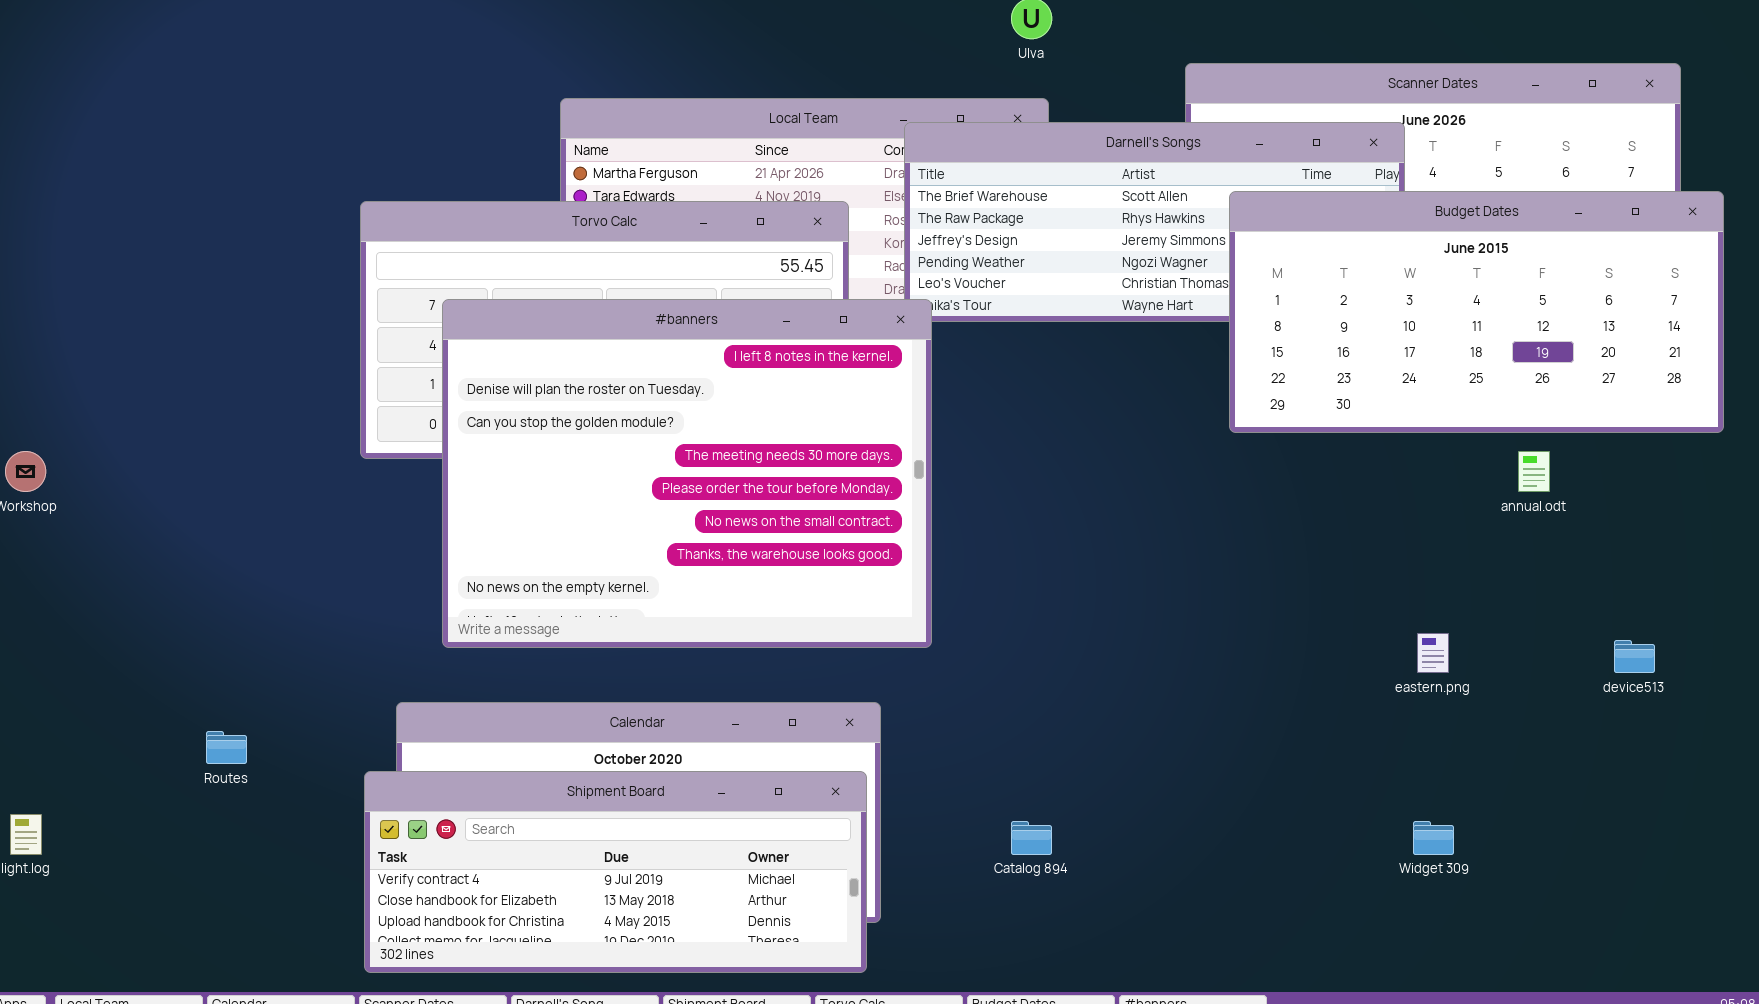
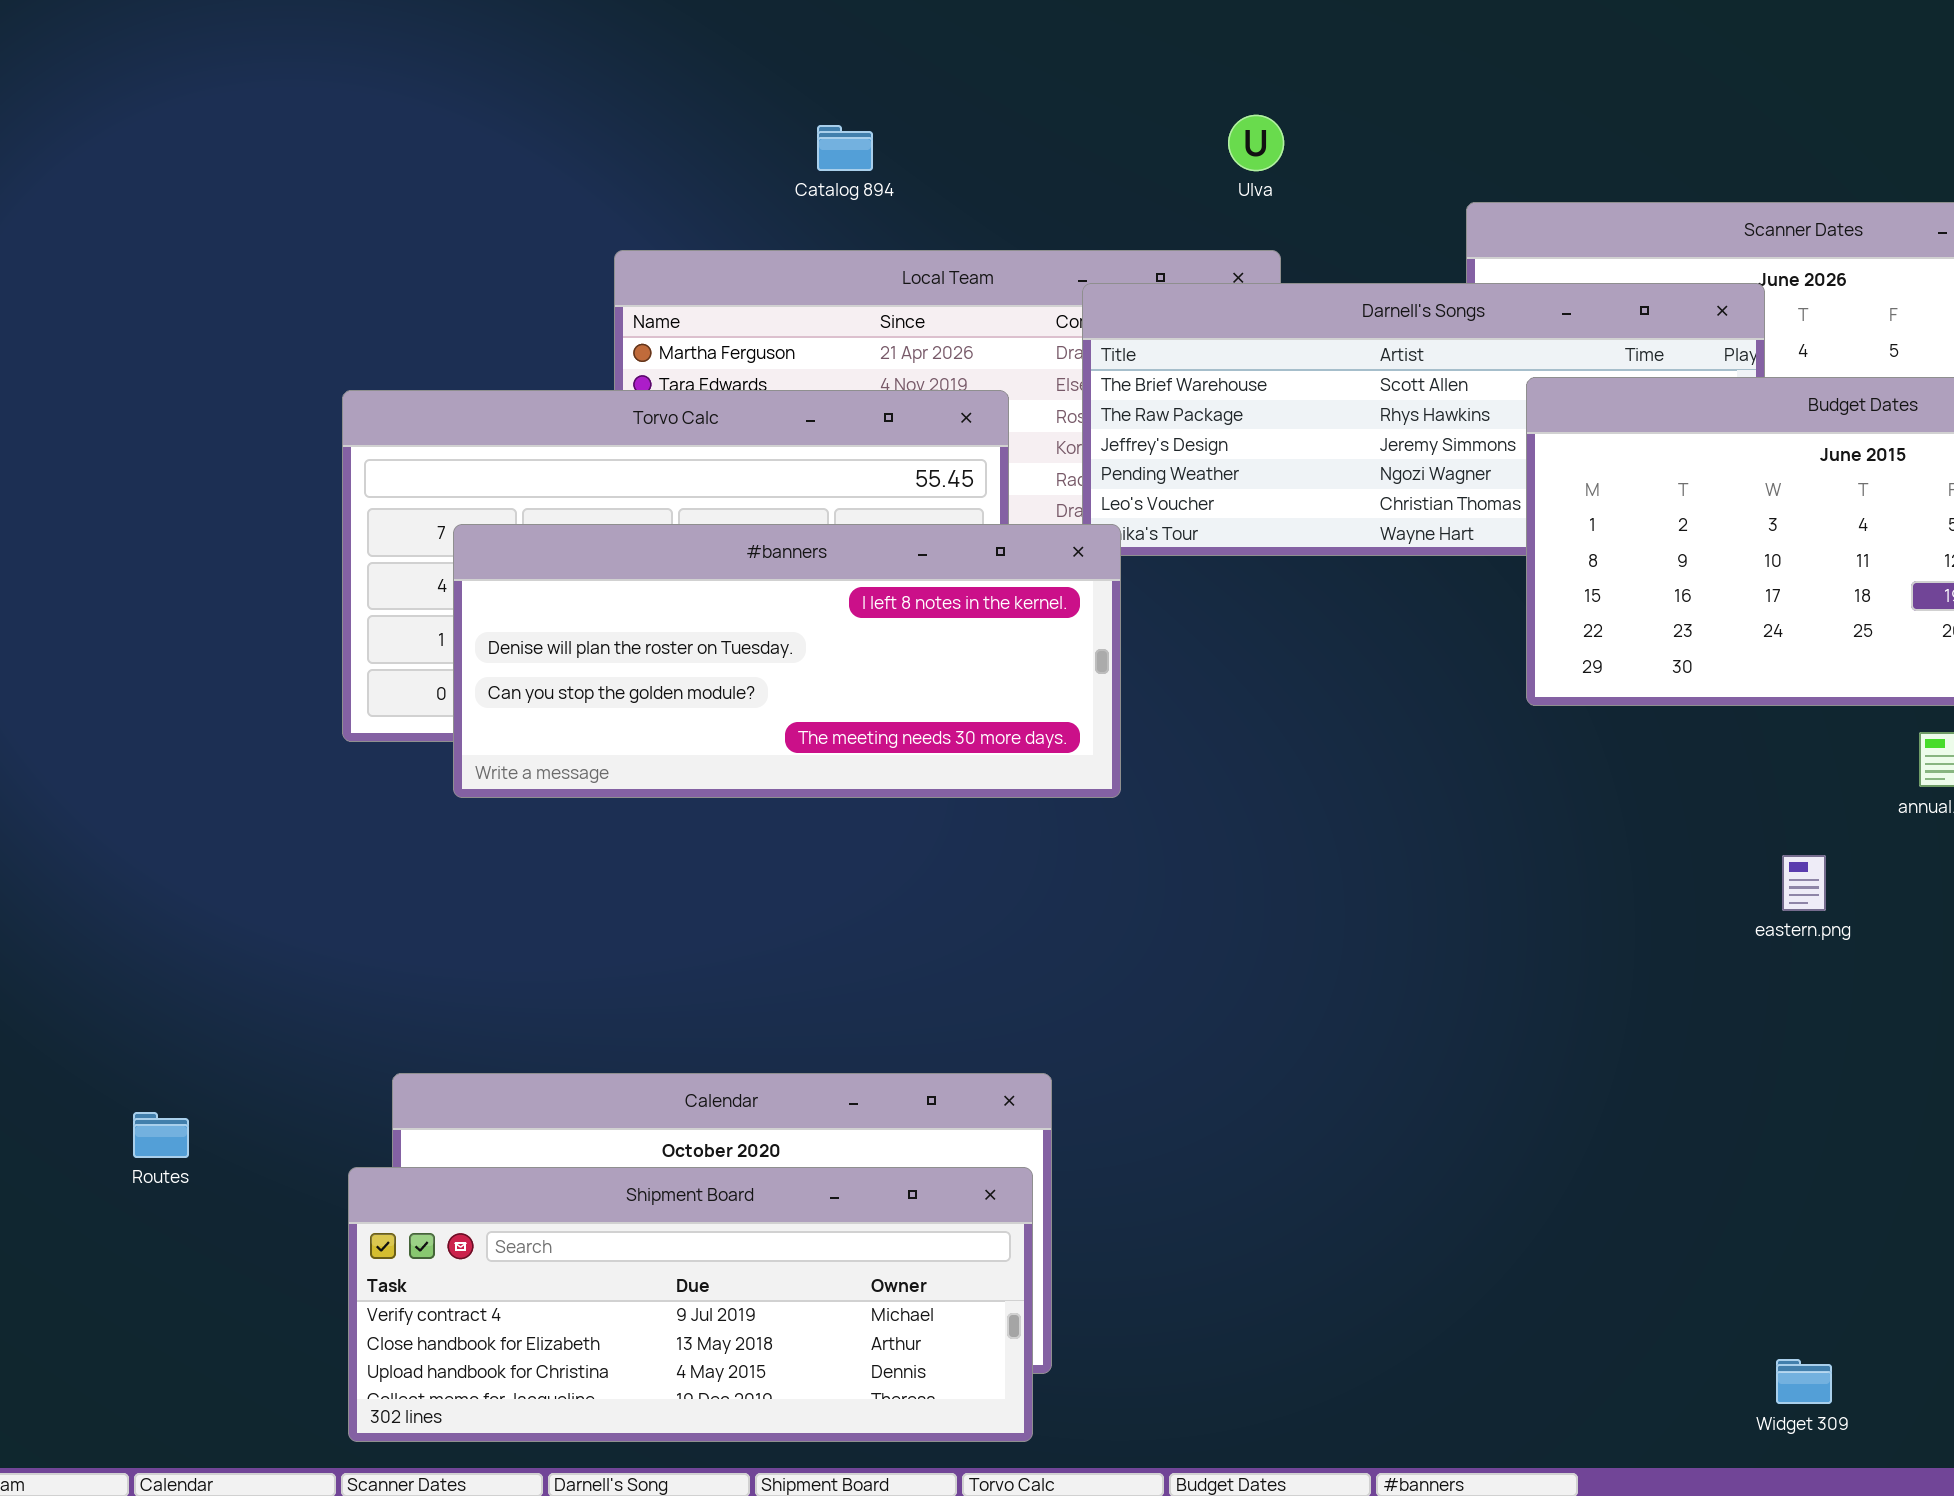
#banners: [442,299,932,648] -> [453,524,1121,798], resized
eastern.png: [1417,633,1449,673] -> [1782,855,1826,911], moved
Catalog 894: [1011,821,1052,855] -> [817,125,873,171], moved
Widget 309: [1413,821,1454,855] -> [1776,1359,1832,1404], moved

